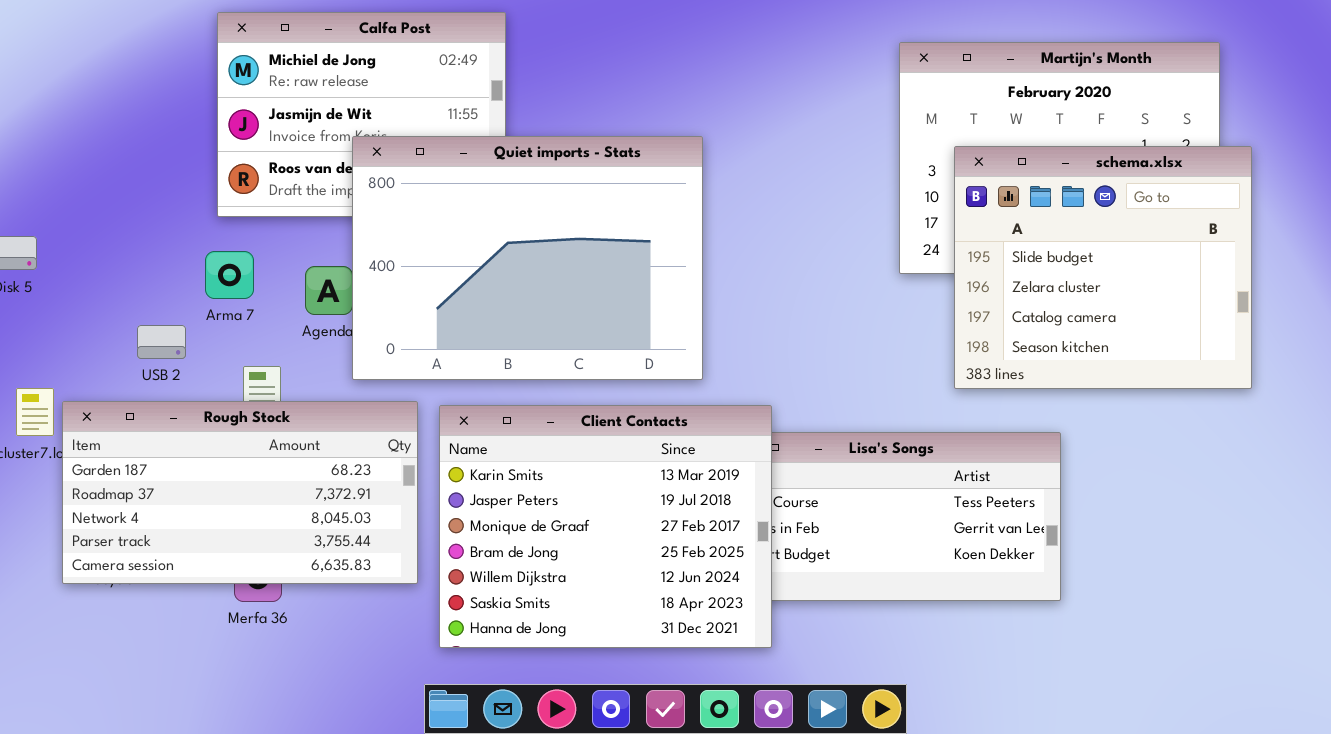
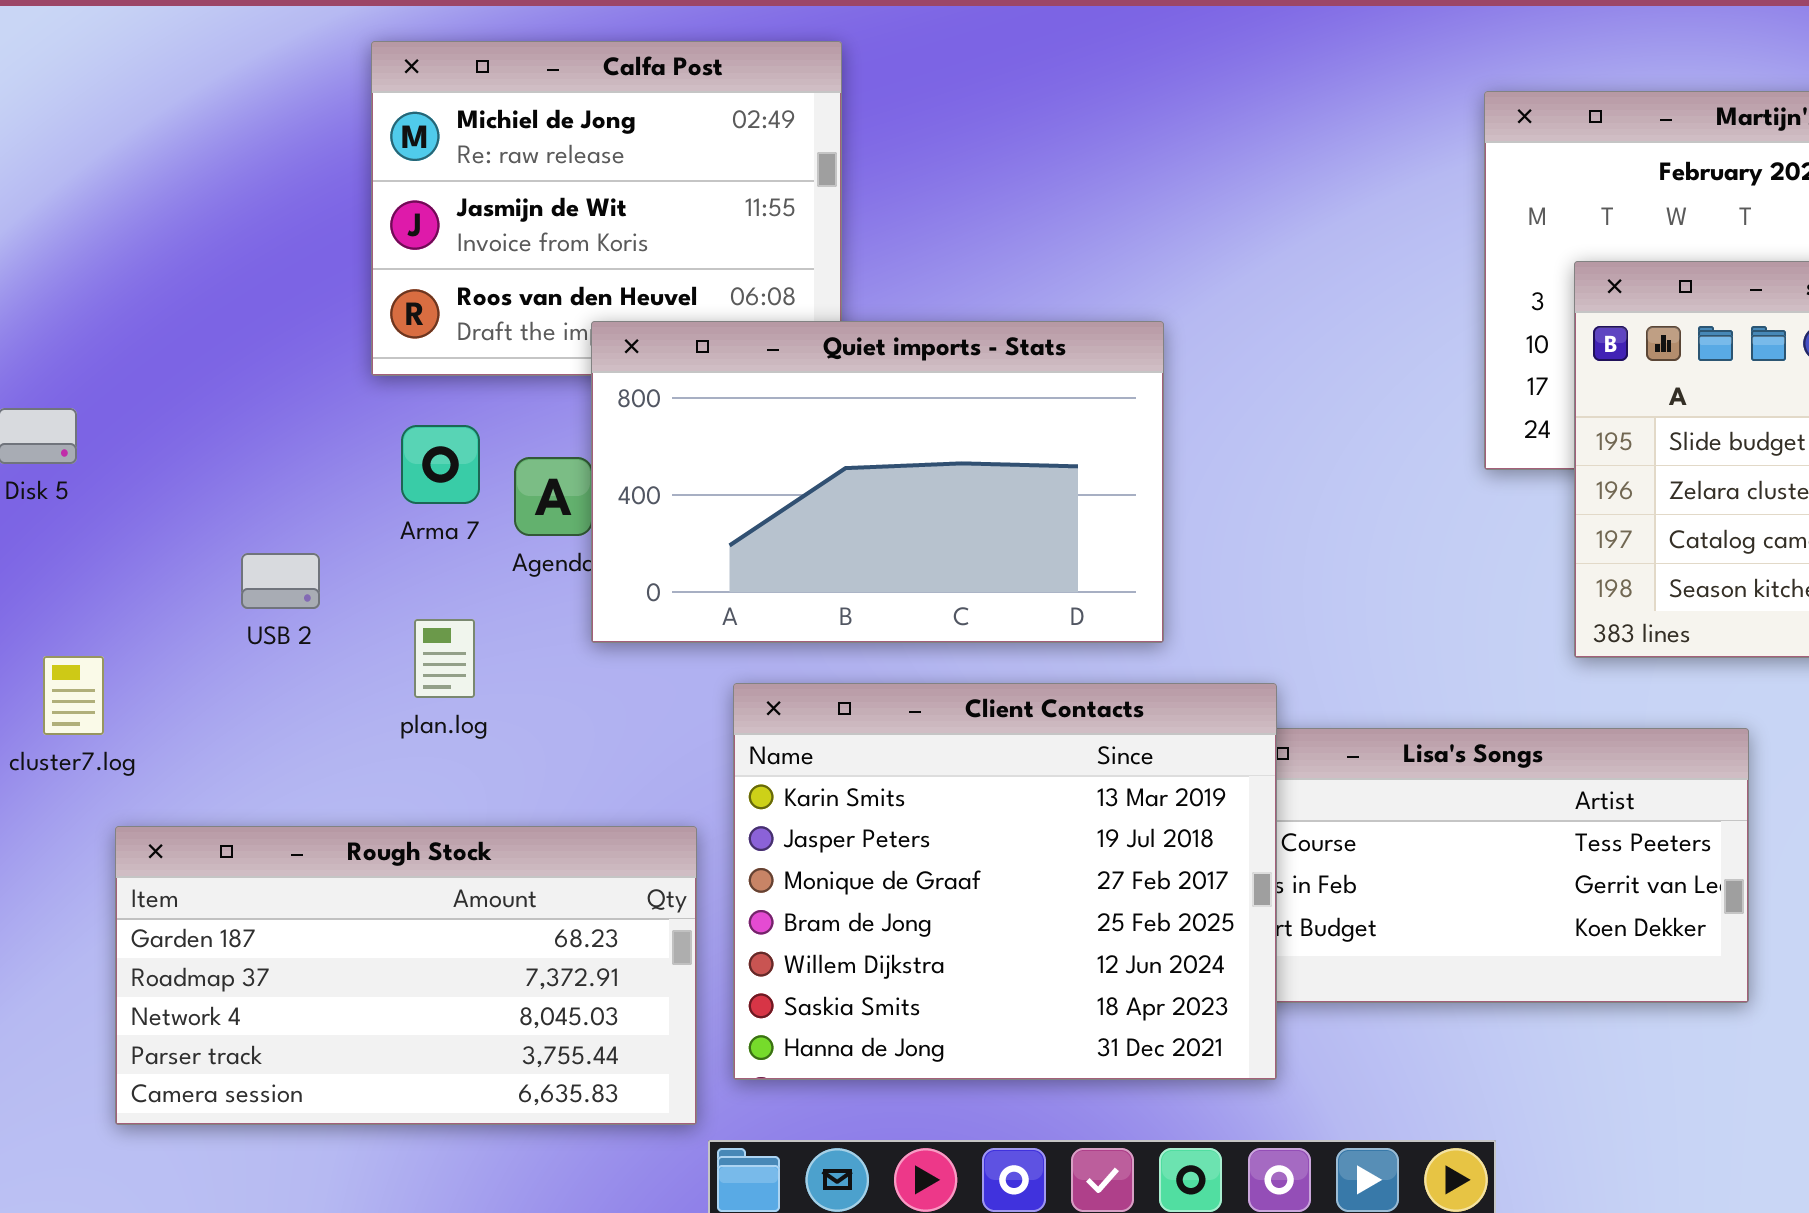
Quiet imports - Stats: [352,136,703,380] -> [591,321,1164,643], resized
Arma 7: [205,251,254,299] -> [401,425,480,504], moved
Rough Stock: [62,401,418,584] -> [115,826,697,1125], moved

